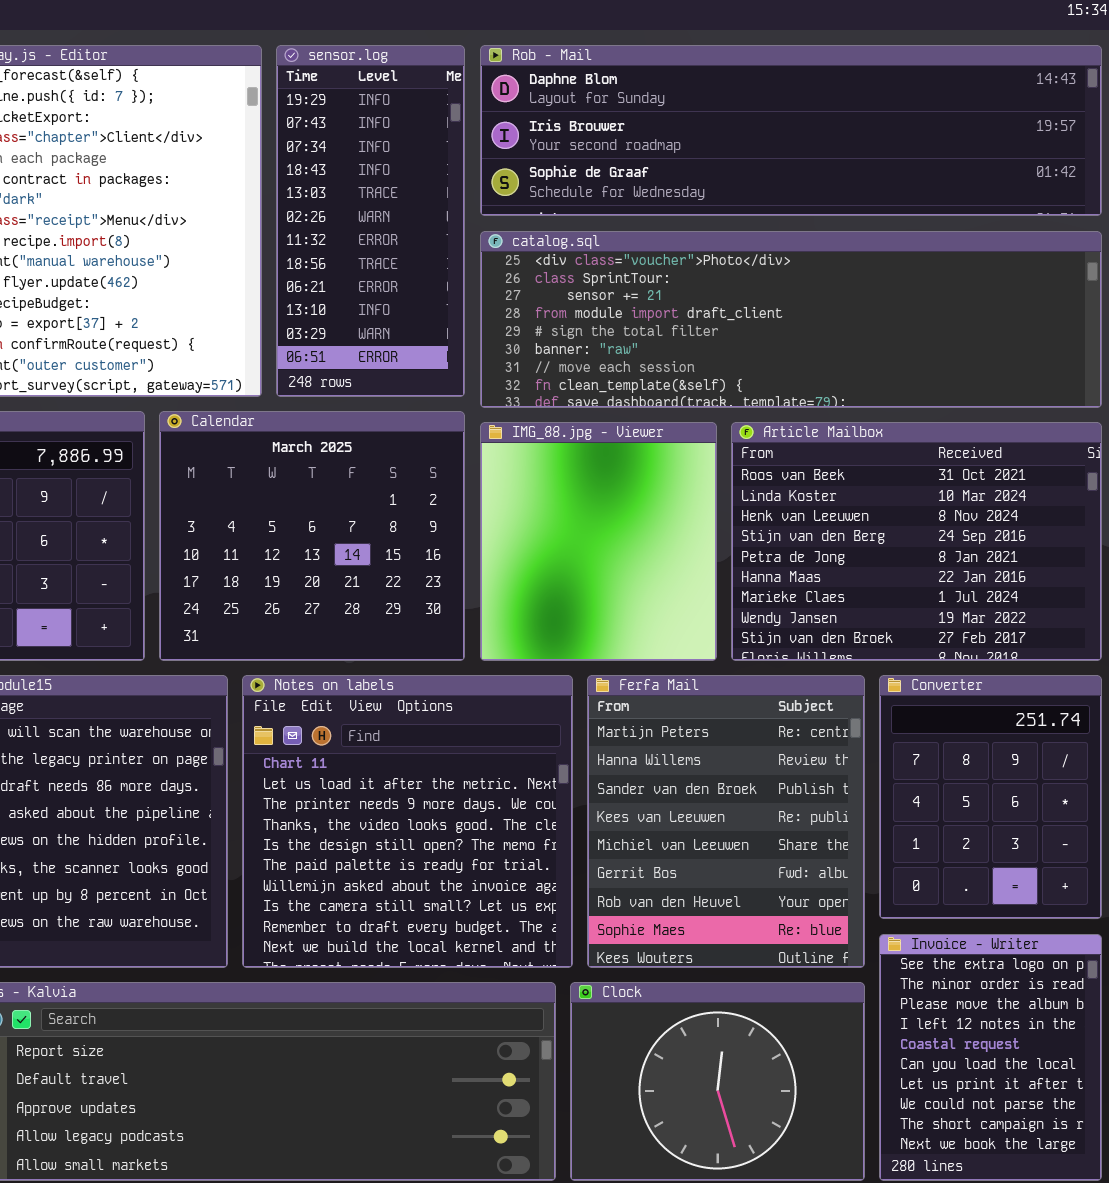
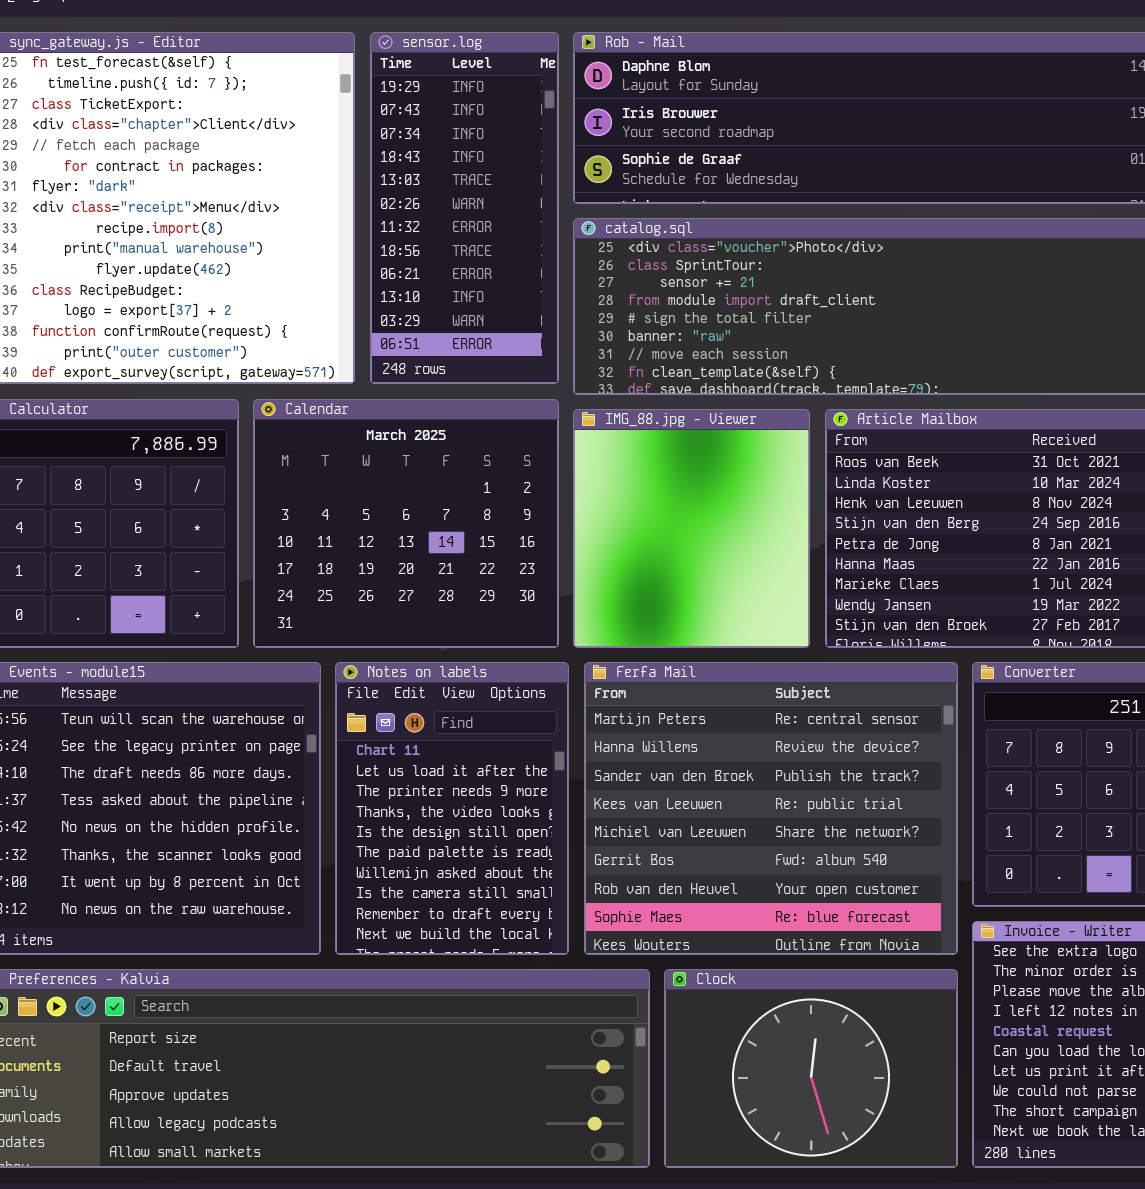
Notes on labels: [242,675,573,968] -> [335,662,569,955], resized
Ferfa Mail: [587,675,865,968] -> [584,662,958,955], resized

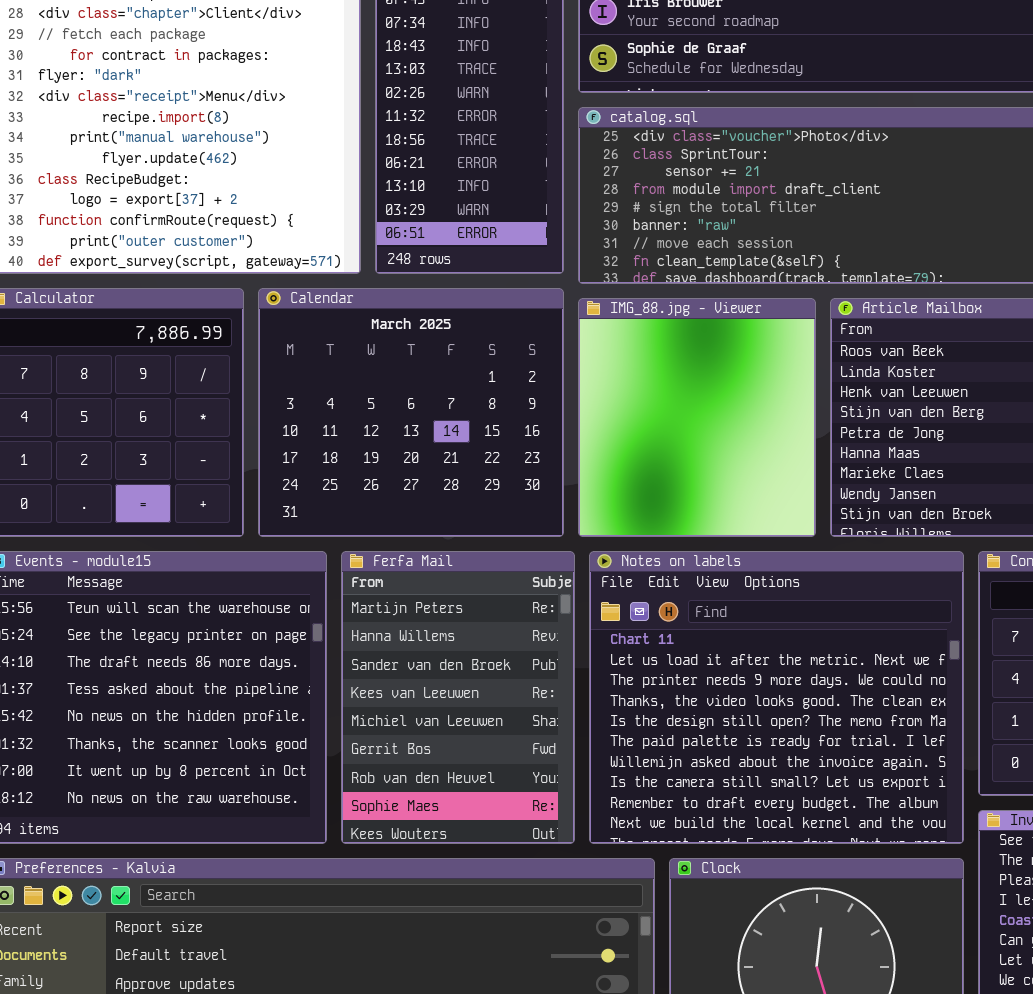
Notes on labels: [335,662,569,955] -> [589,551,964,844], moved, resized
Ferfa Mail: [584,662,958,955] -> [341,551,575,844], moved, resized

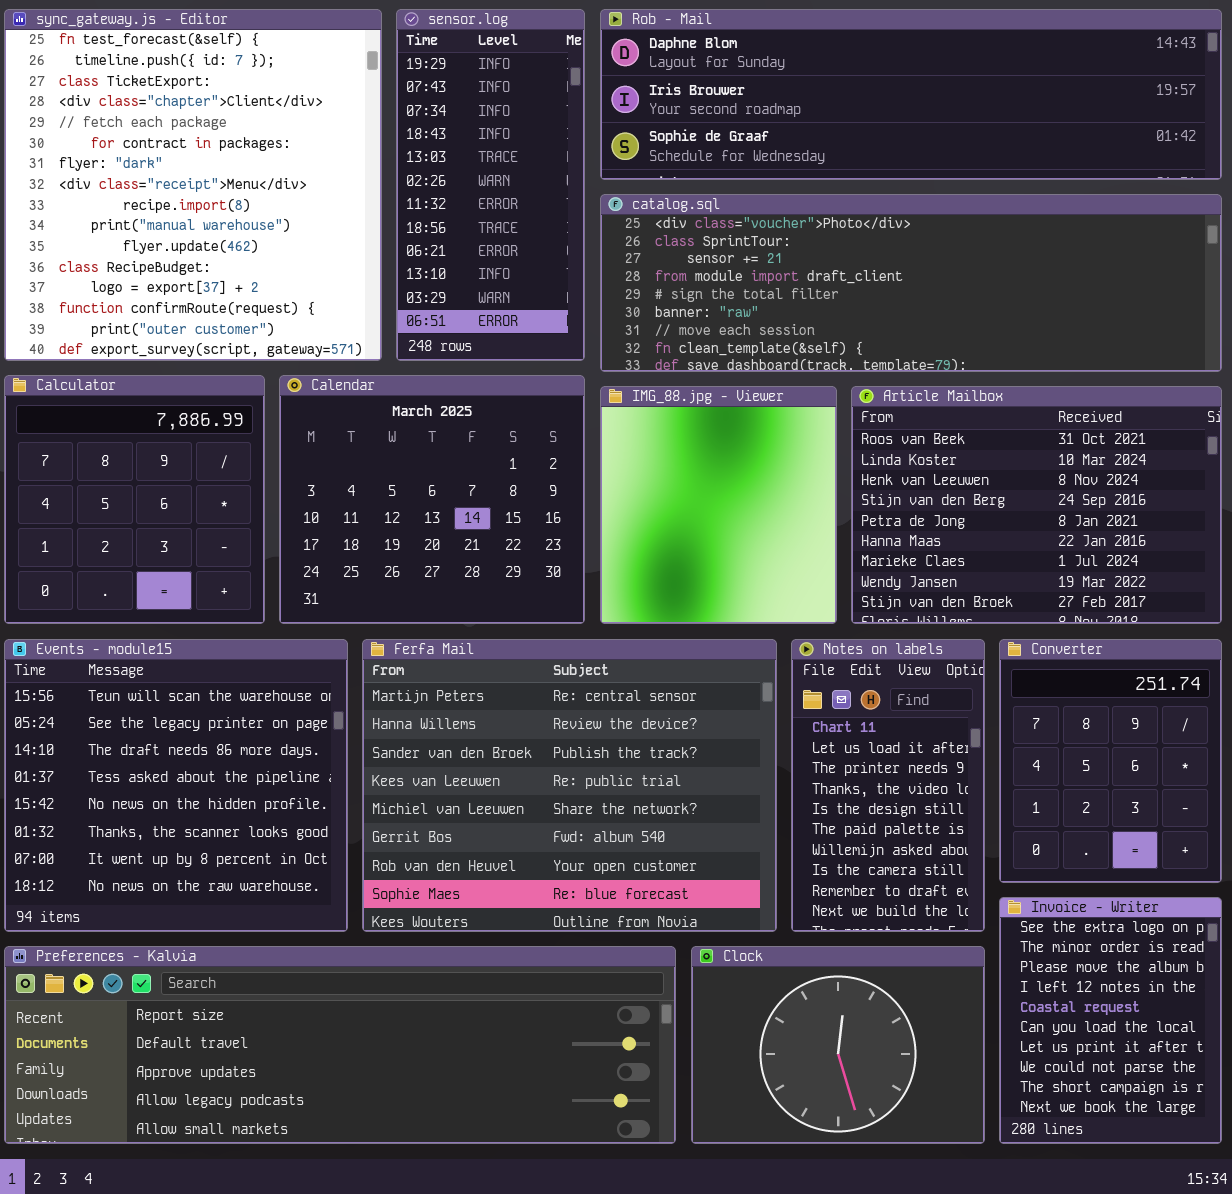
Ferfa Mail: [341,551,575,844] -> [362,639,777,932], resized
Notes on labels: [589,551,964,844] -> [791,639,985,932], resized

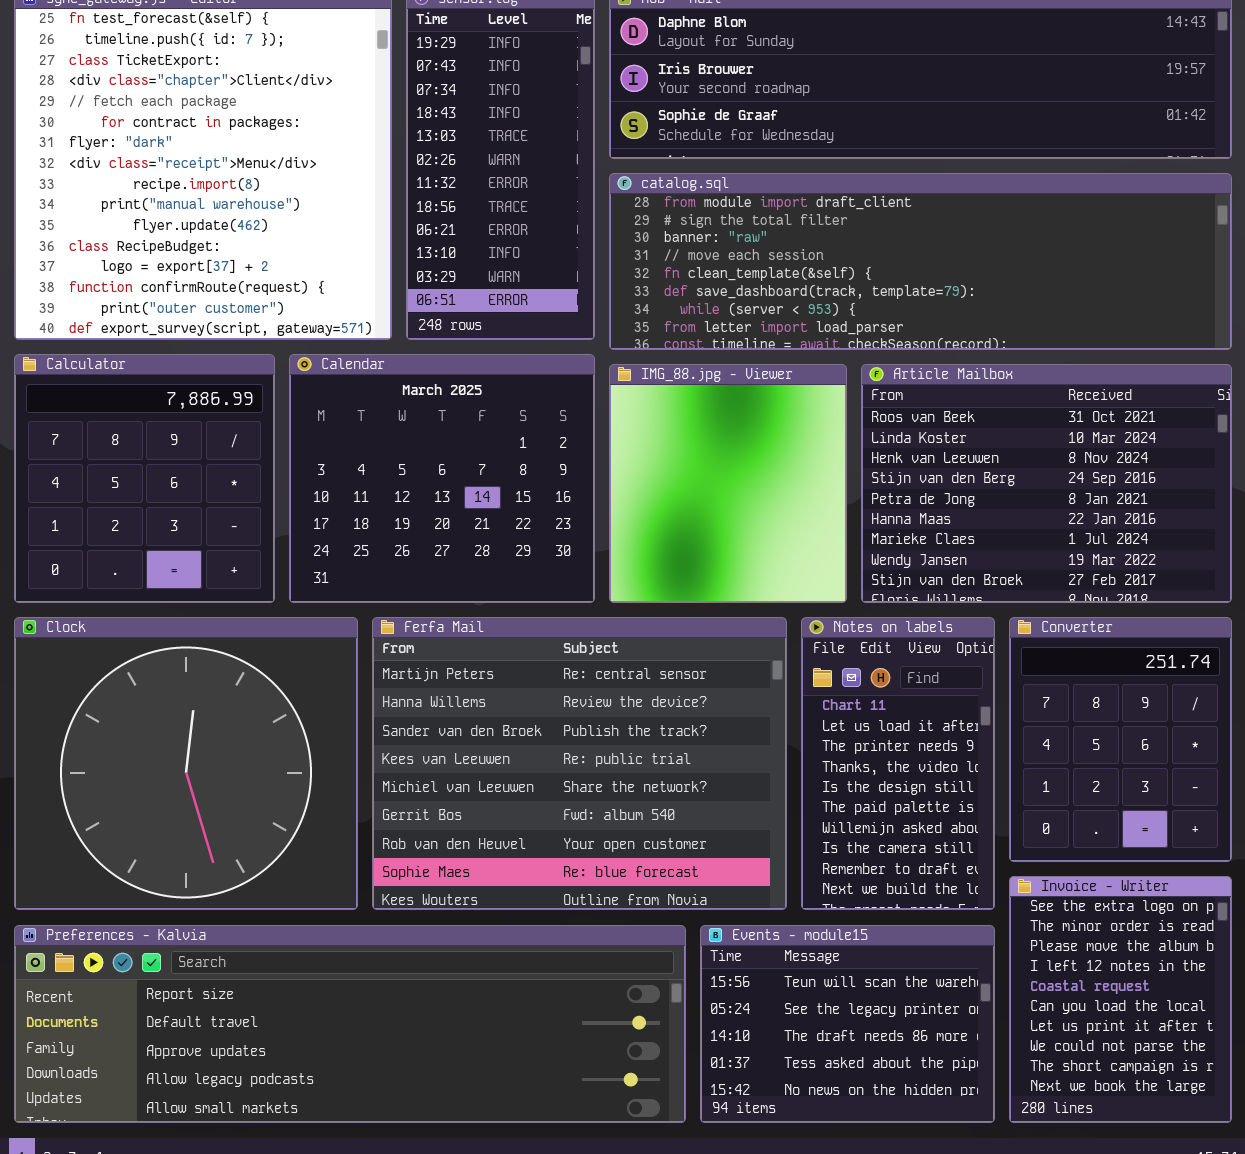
catalog.sql: [600,194,1222,372] -> [609,173,1232,350], scrolled down 3 rows
Events - module15: [4,639,348,932] -> [700,925,995,1123], moved, resized
Clock: [691,946,985,1144] -> [14,617,358,910], moved, resized

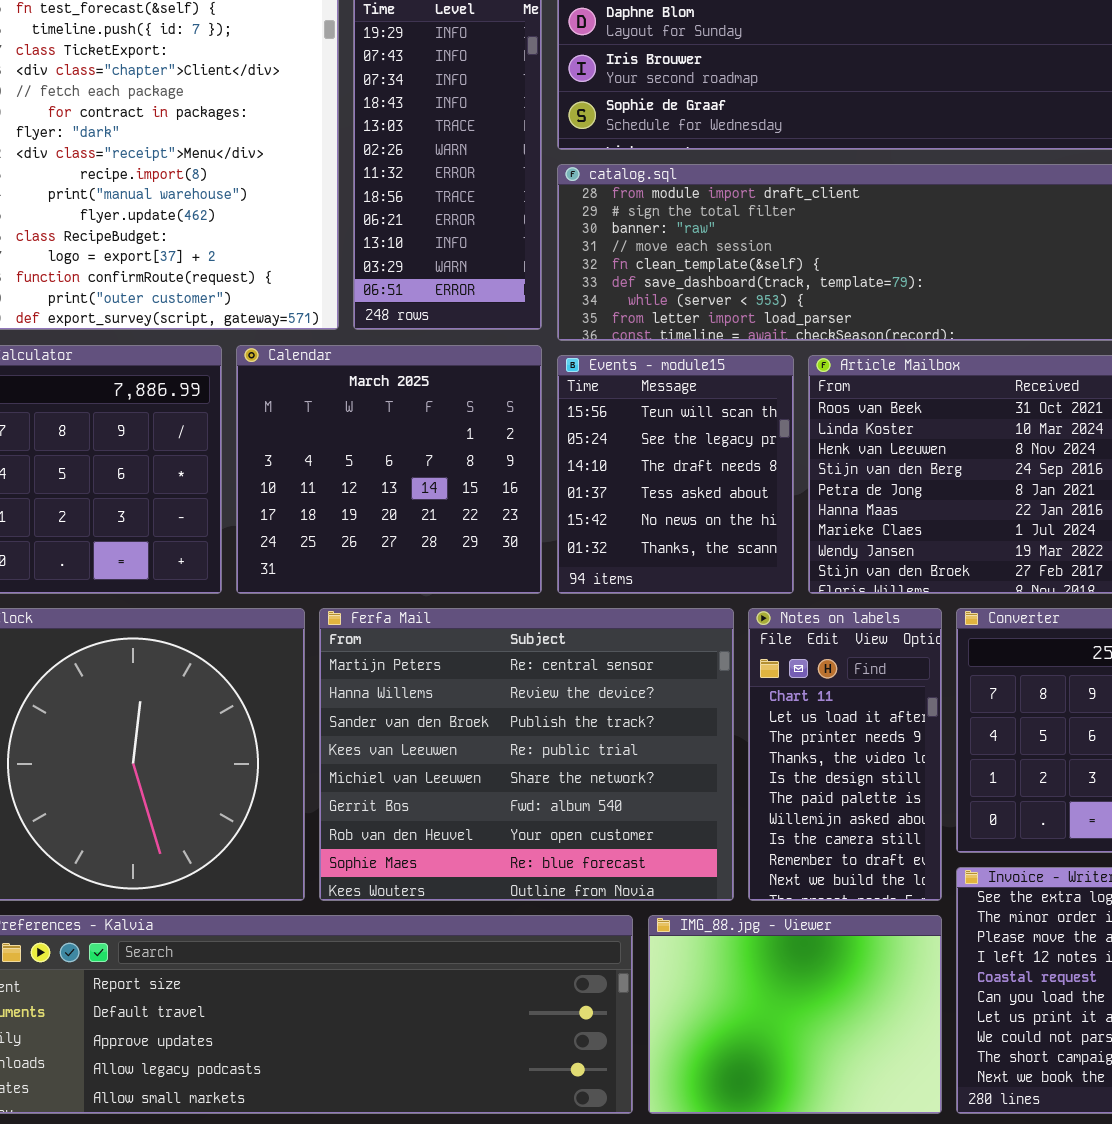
IMG_88.jpg - Viewer: [609,364,847,603] -> [648,915,942,1114], moved, resized
Events - module15: [700,925,995,1123] -> [557,355,794,594], moved, resized

